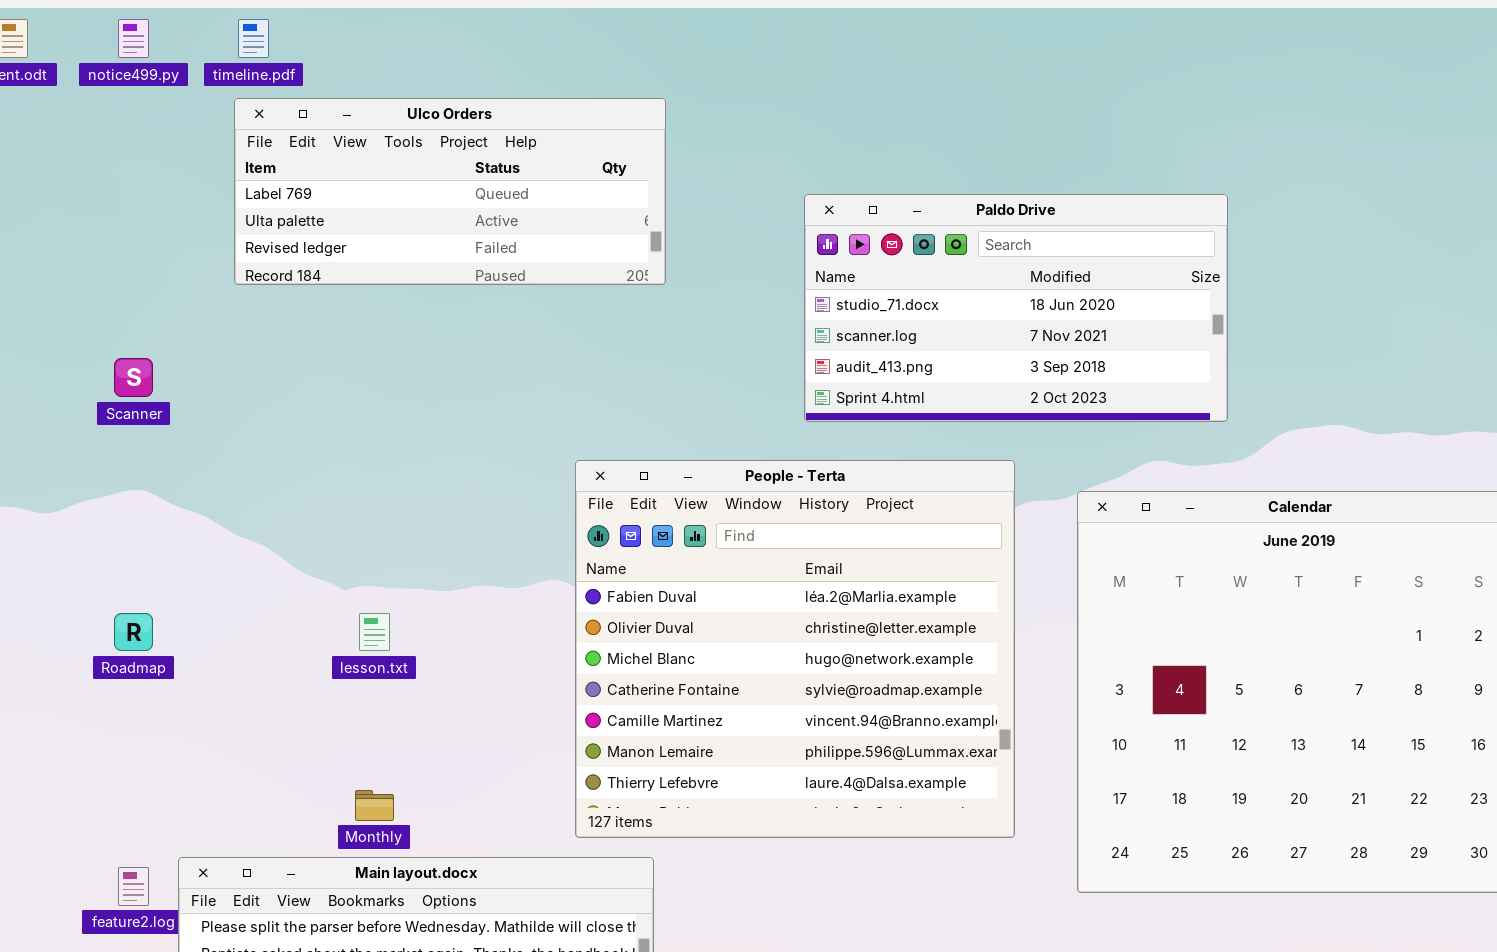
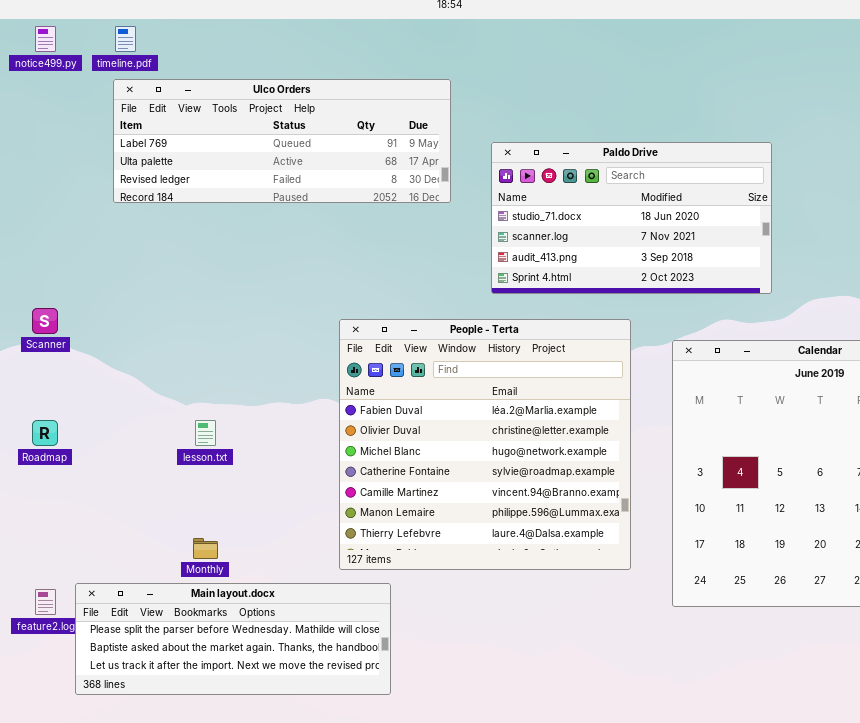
Ulco Orders: [234,98,666,285] -> [113,79,451,203], resized
Scanner: [114,358,153,397] -> [32,308,58,334], moved

